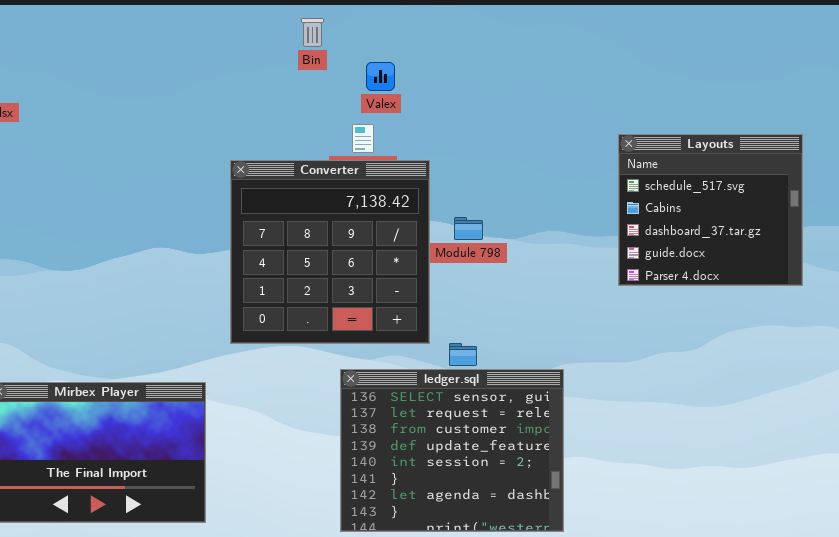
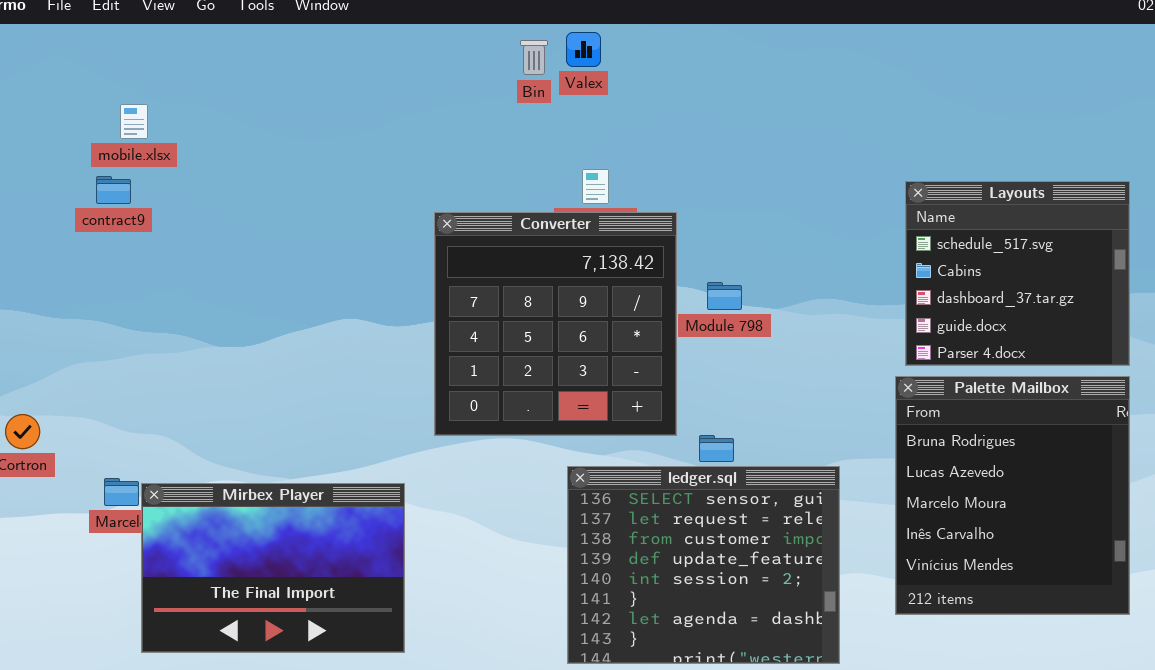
Valex: [366,62,395,91] -> [566,32,601,67], moved
Palette Mailbox: none -> [895,376,1130,615], opened

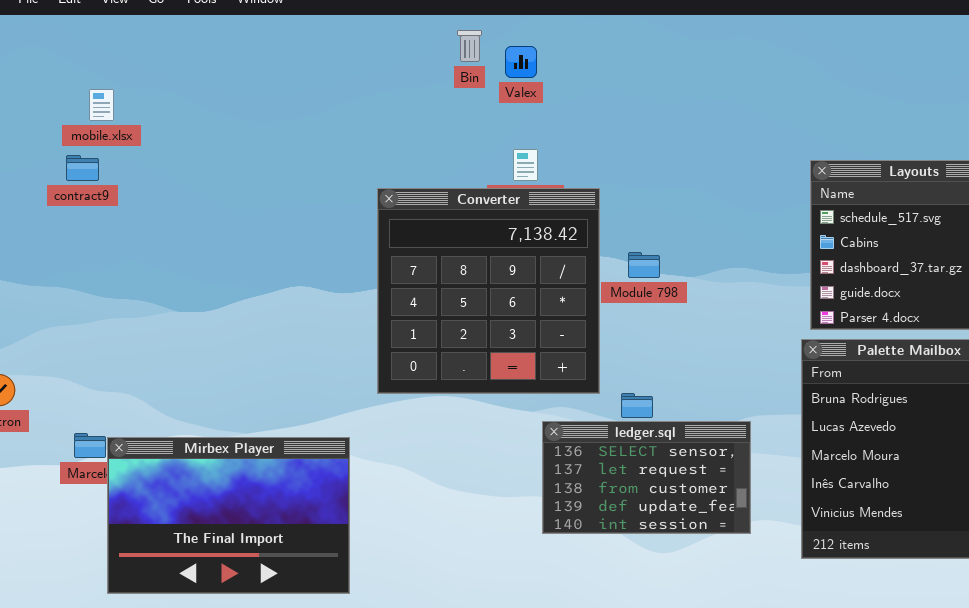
Valex: [566,32,601,67] -> [505,46,537,78], moved
ledger.sql: [567,466,840,664] -> [542,421,751,534], resized

